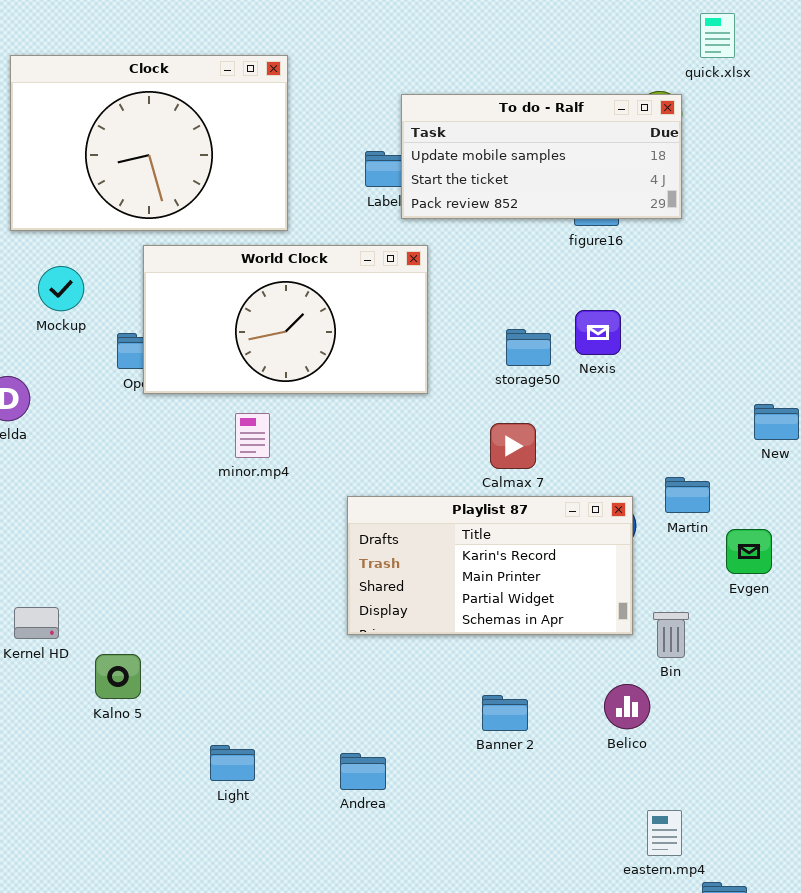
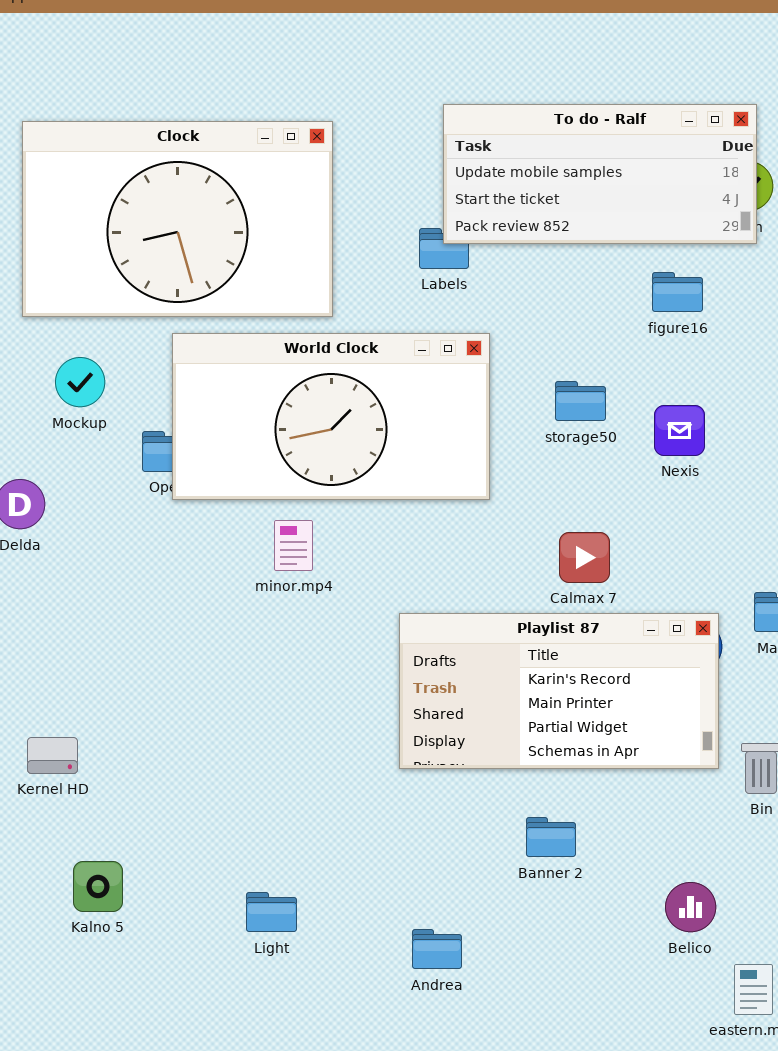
To do - Ralf: [401,94,682,219] -> [443,104,757,244], moved
storage50: [506,329,551,366] -> [555,381,606,421], moved
Kalno 5: [95,654,141,699] -> [73,861,123,912], moved
Belico: [604,684,650,729] -> [665,882,716,932], moved
Banner 2: [482,695,528,731] -> [526,817,576,857], moved
Andrea: [340,753,386,790] -> [412,929,462,969], moved

